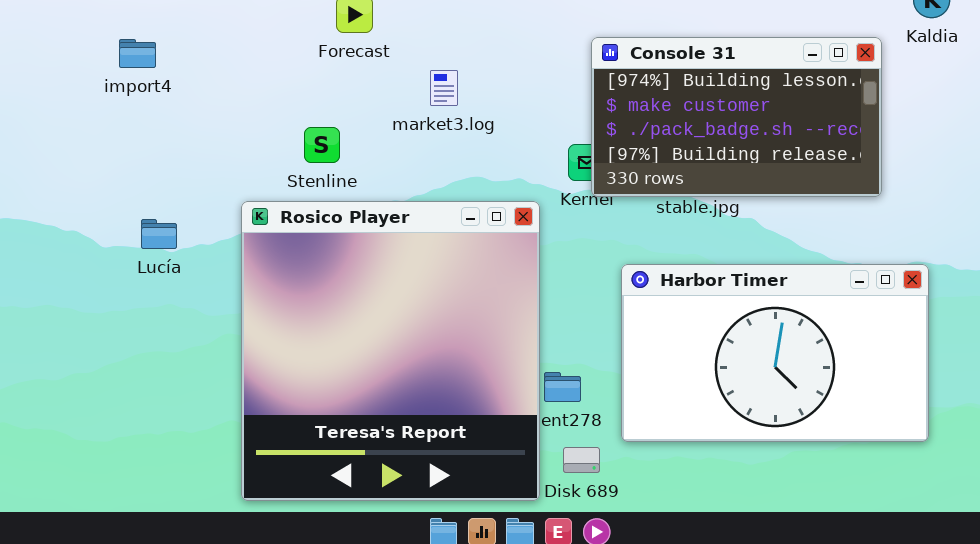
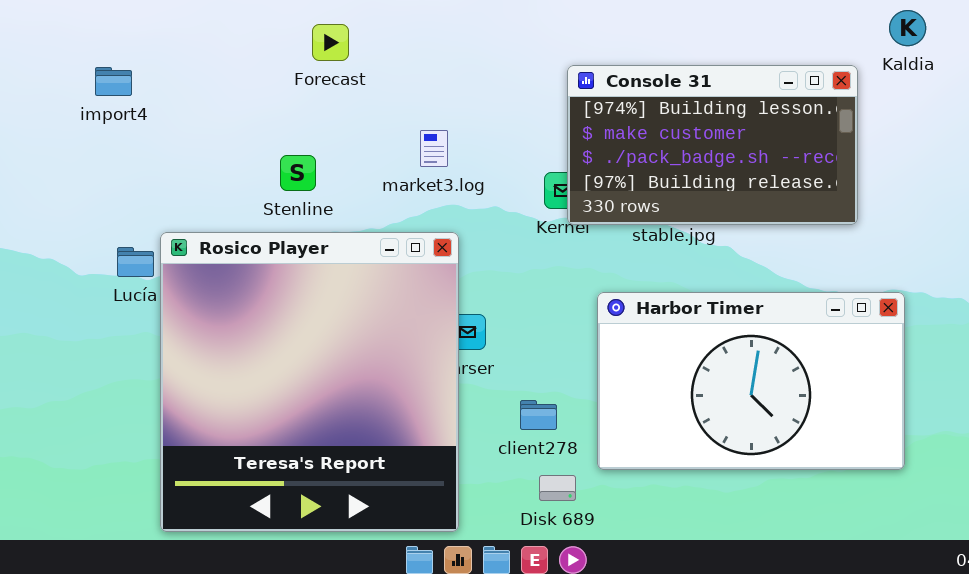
market3.log: [430,70,458,106] -> [420,130,448,167], moved
Rosico Player: [241,201,540,501] -> [160,232,459,532], moved

